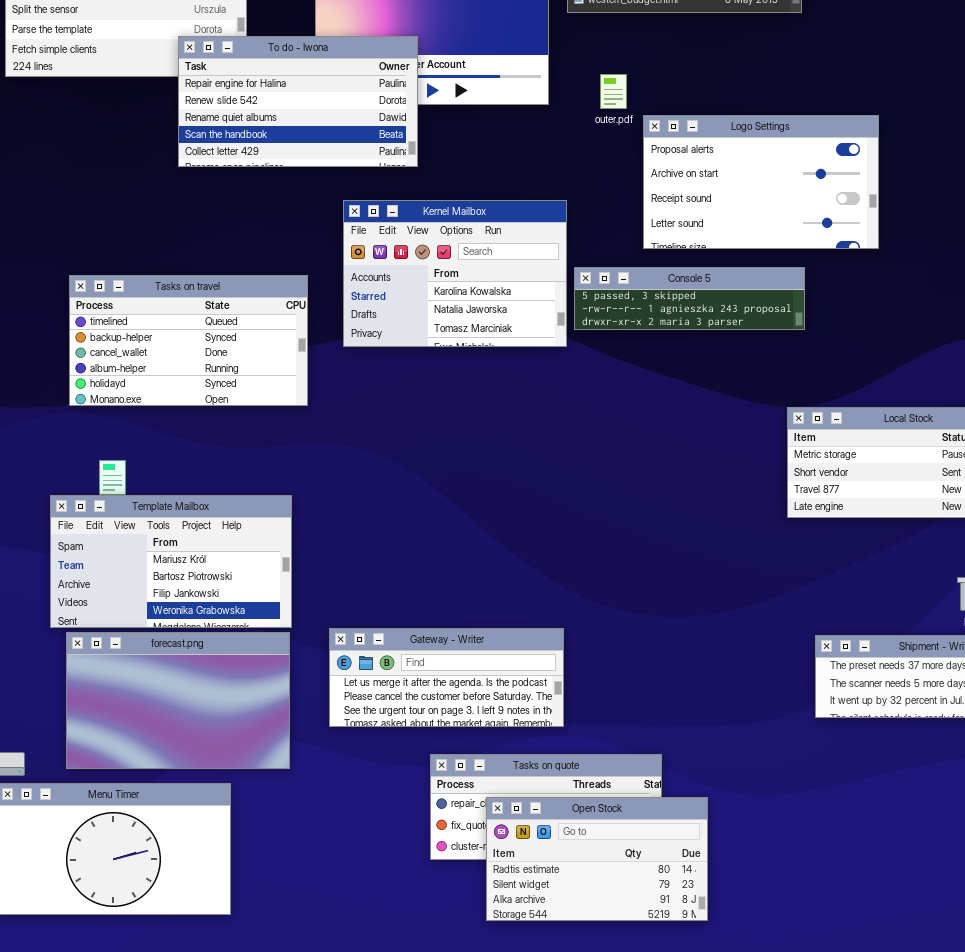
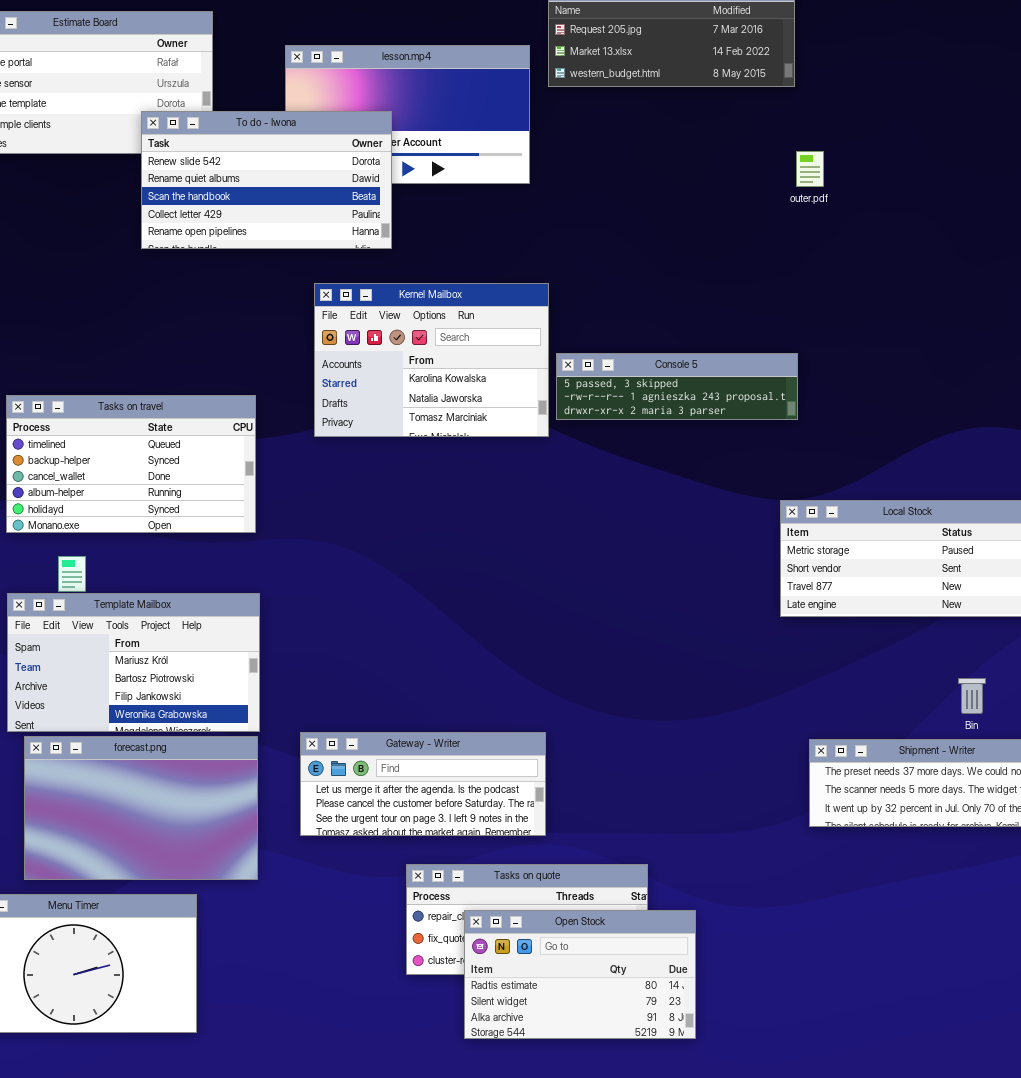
To do - Iwona: [178,36,418,167] -> [141,111,392,249], scrolled down 1 row
outer.pdf: [600,74,627,109] -> [796,151,824,187], moved
Logo Settings: [643,115,879,249] -> none, closed
Tasks on travel: [69,275,308,406] -> [6,395,256,533], moved

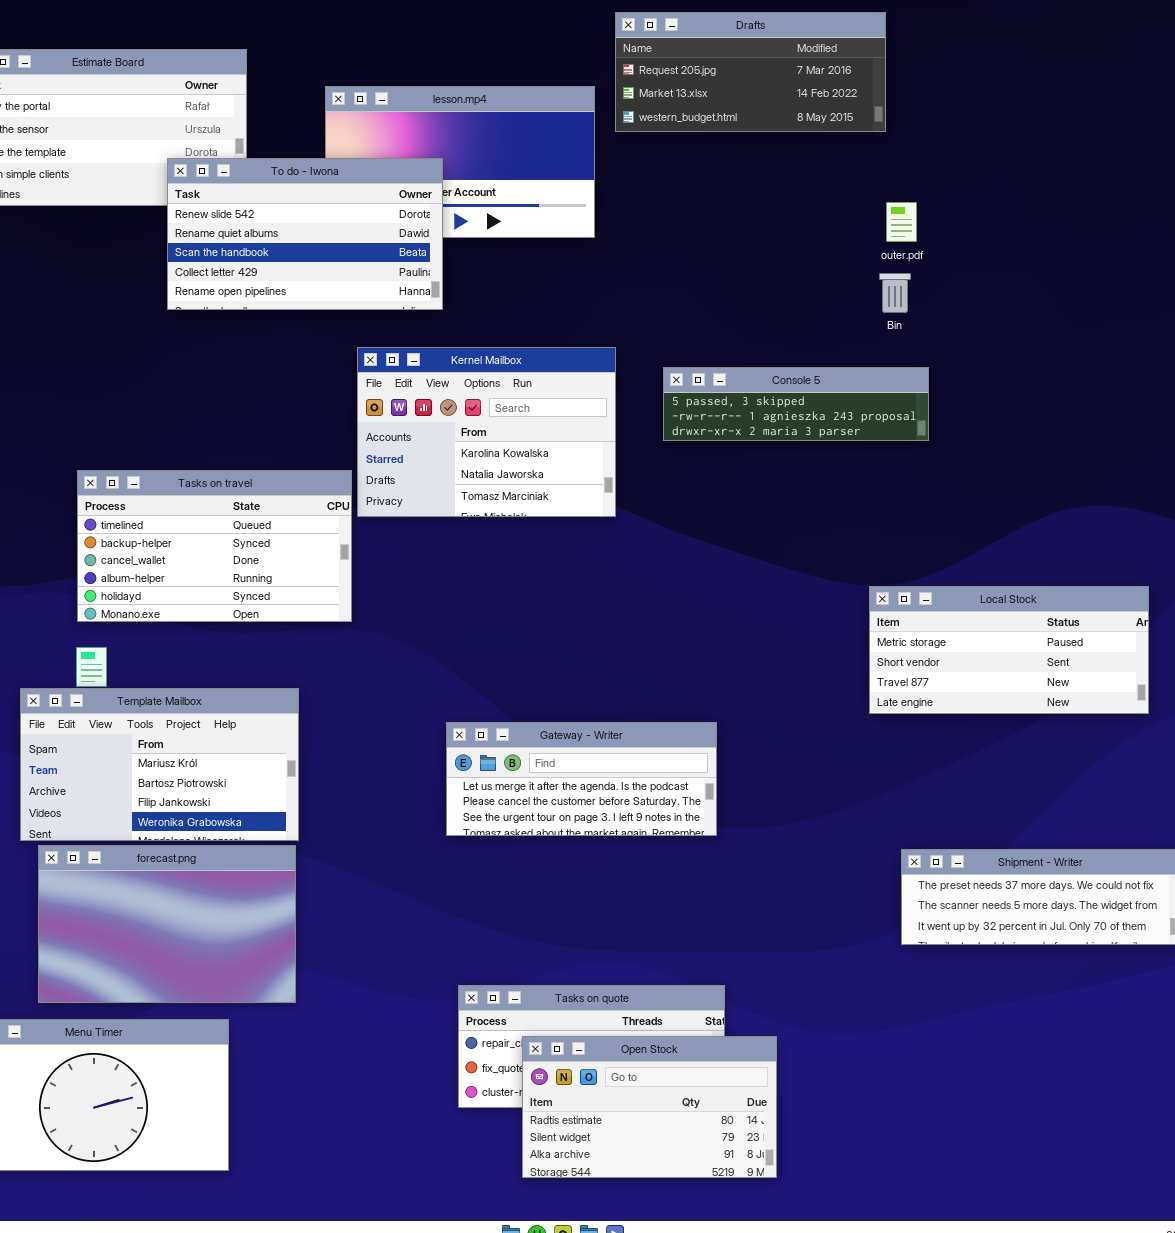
Console 5: [556,353,798,420] -> [663,367,929,441], moved
Tasks on travel: [6,395,256,533] -> [77,470,352,622], moved
Bin: [958,678,986,714] -> [879,273,911,313], moved
Gateway - Writer: [300,732,546,836] -> [446,722,717,836], moved

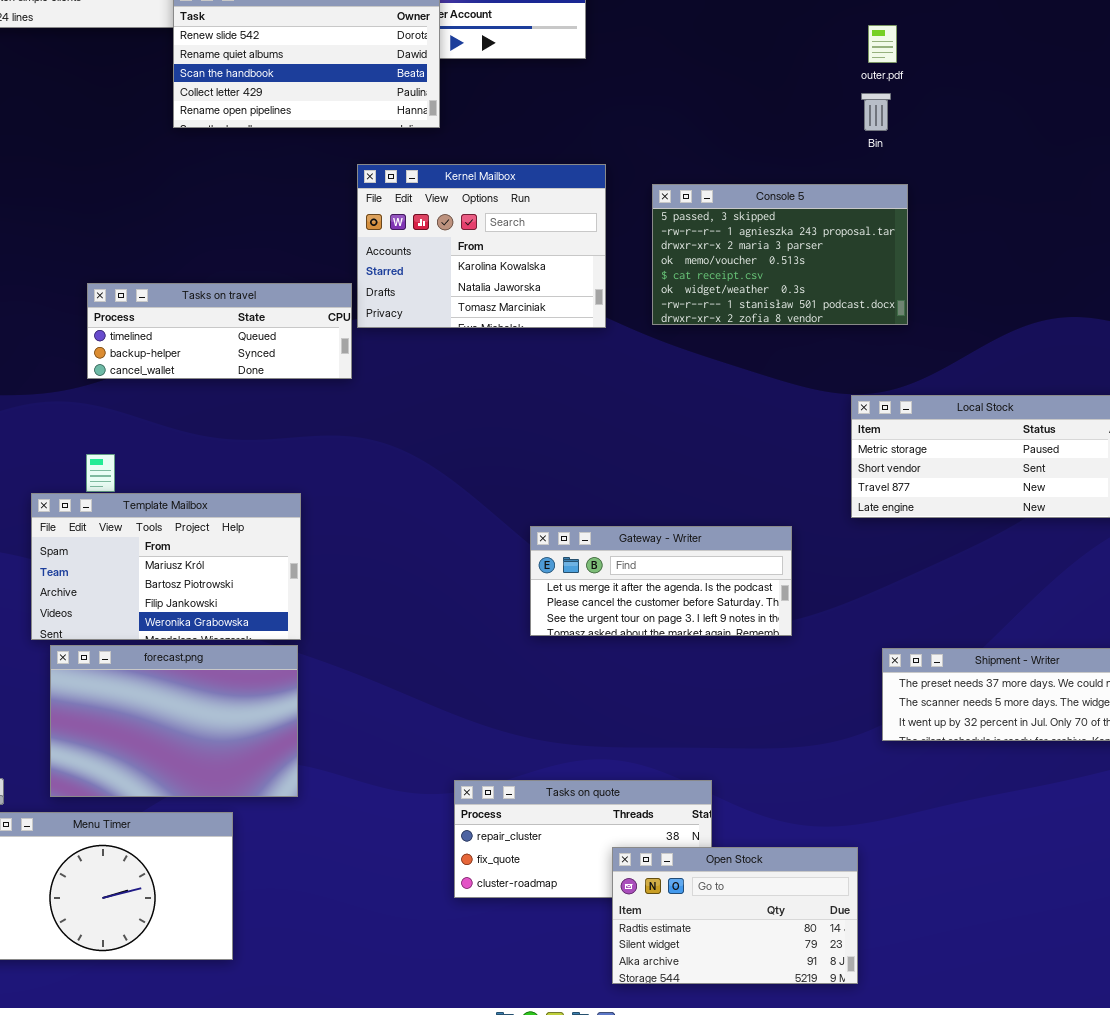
Console 5: [663,367,929,441] -> [652,184,908,325], resized
Tasks on travel: [77,470,352,622] -> [87,283,352,379], resized
Gateway - Writer: [446,722,717,836] -> [530,526,792,636], moved
Open Stock: [522,1036,777,1178] -> [612,847,858,984], moved

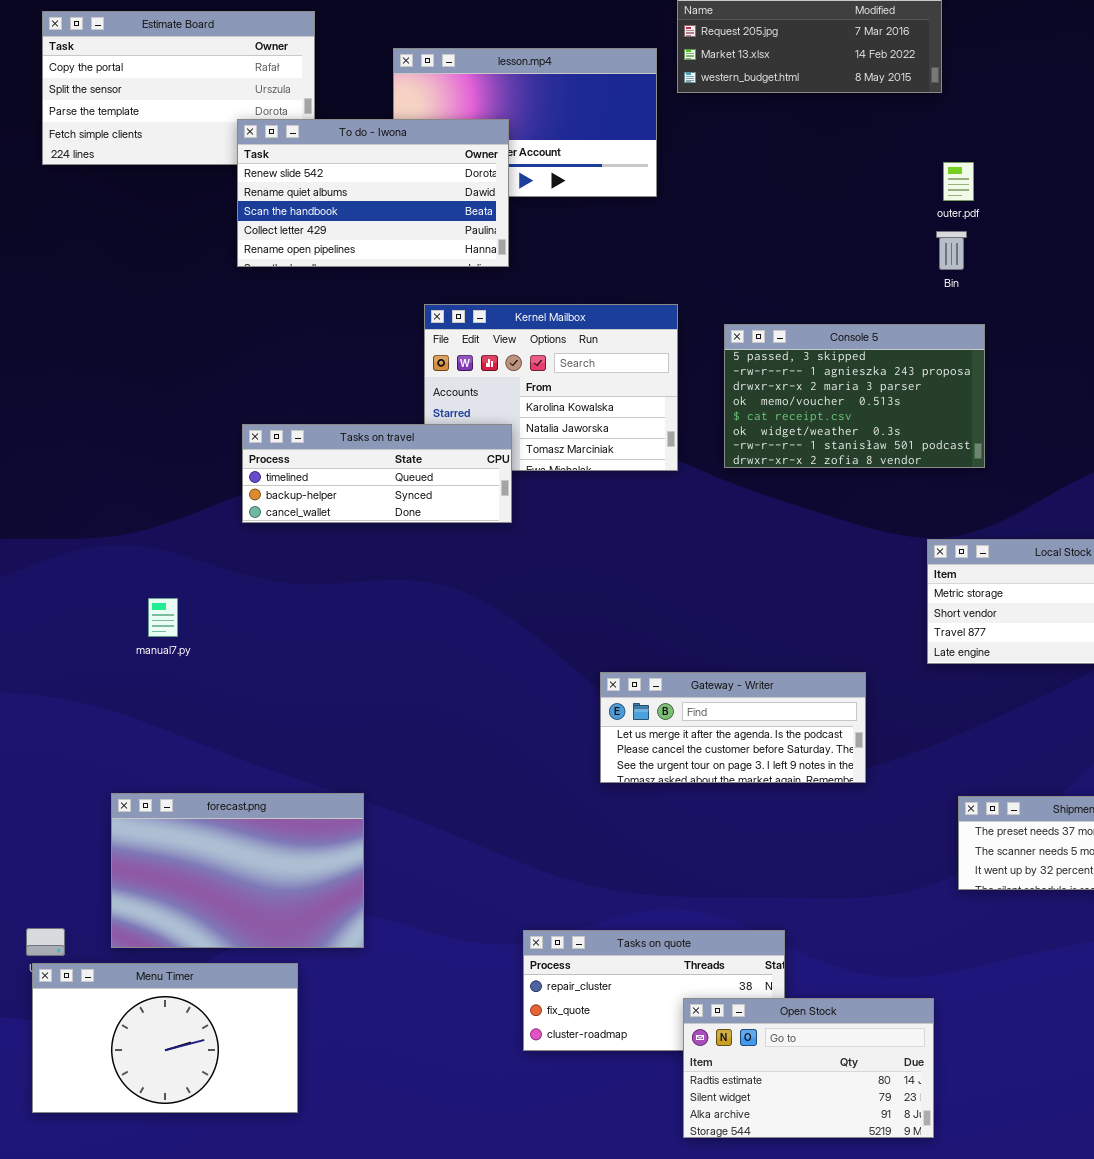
Tasks on travel: [87,283,352,379] -> [242,424,512,523], moved
Template Mailbox: [31,493,301,640] -> none, closed

